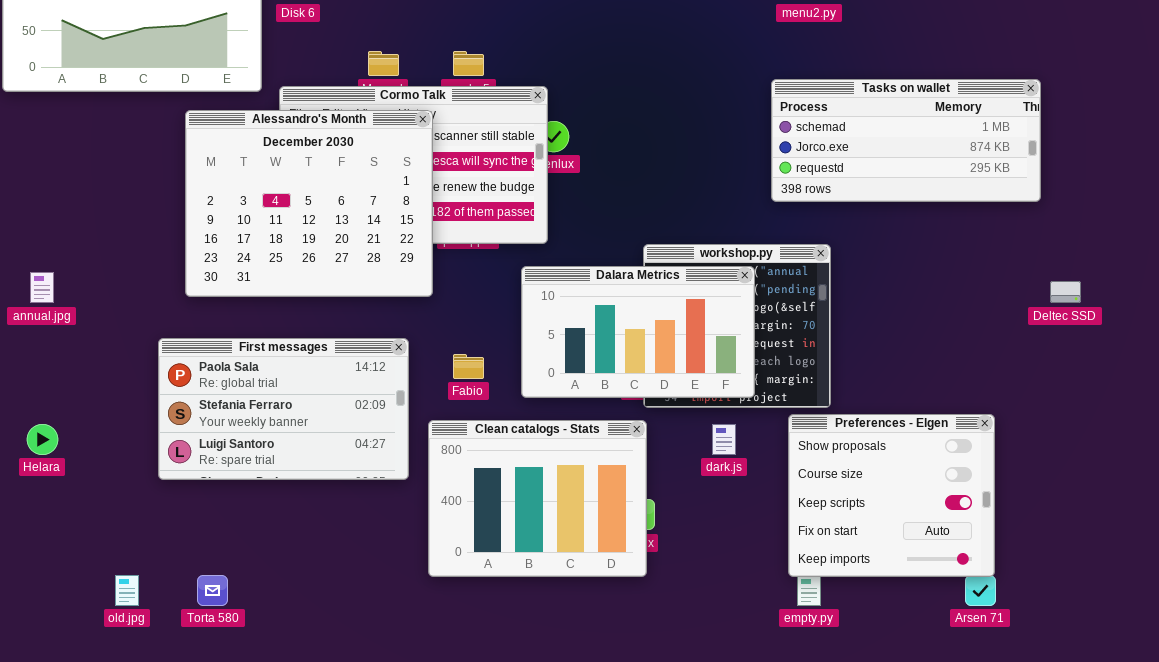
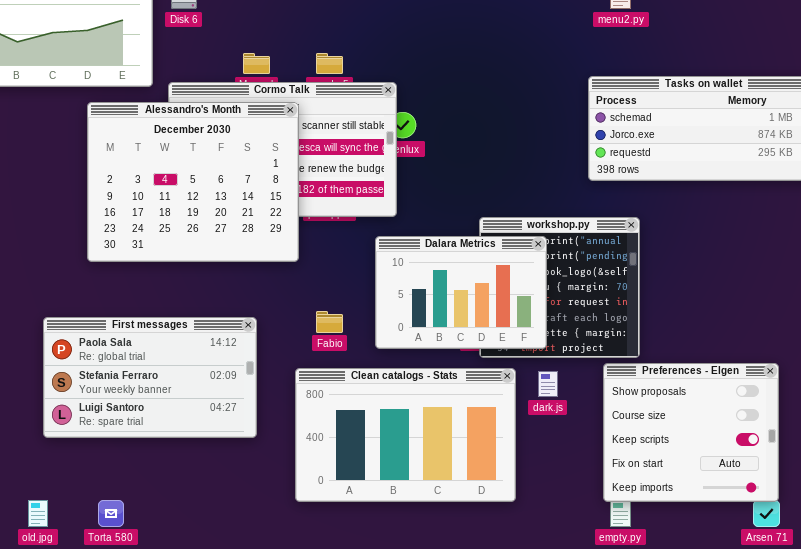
Dalara Metrics: [521,266,755,398] -> [375,236,547,349], resized
First messages: [158,338,409,480] -> [43,317,257,438], moved
Clean catalogs - Stats: [428,420,647,577] -> [295,368,516,502], resized

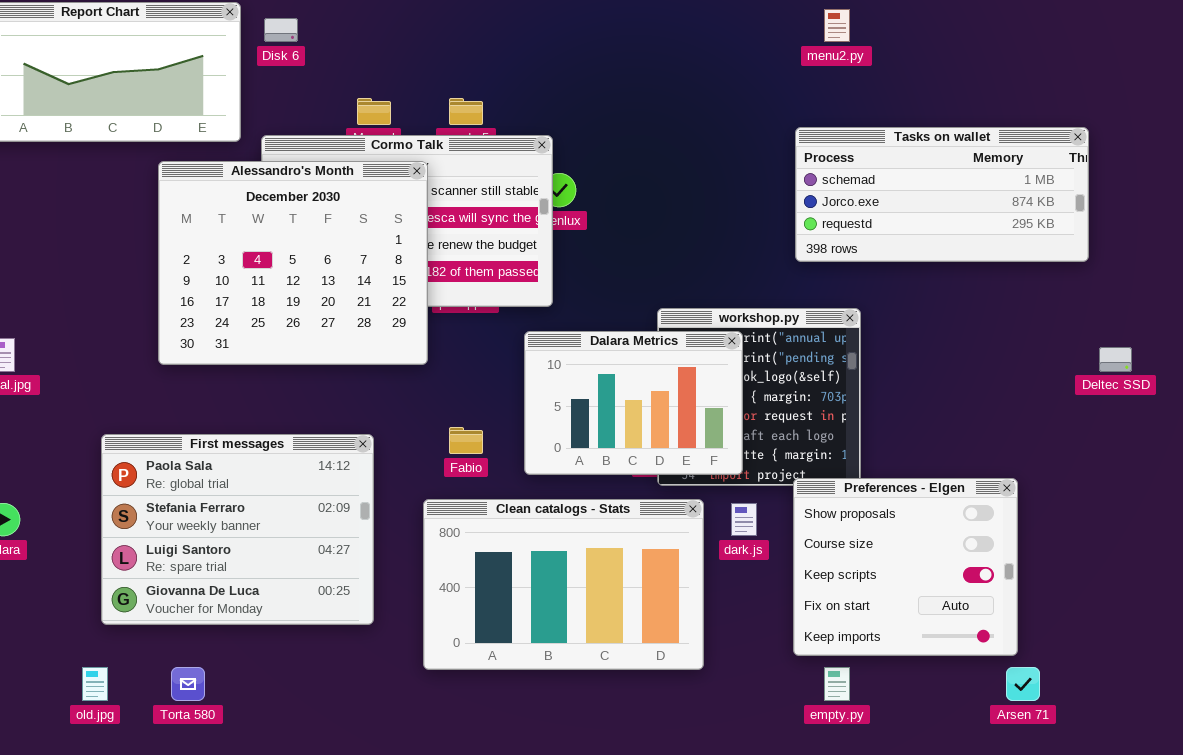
First messages: [43,317,257,438] -> [101,434,374,625], resized
Preferences - Elgen: [603,363,779,502] -> [793,478,1018,656], moved

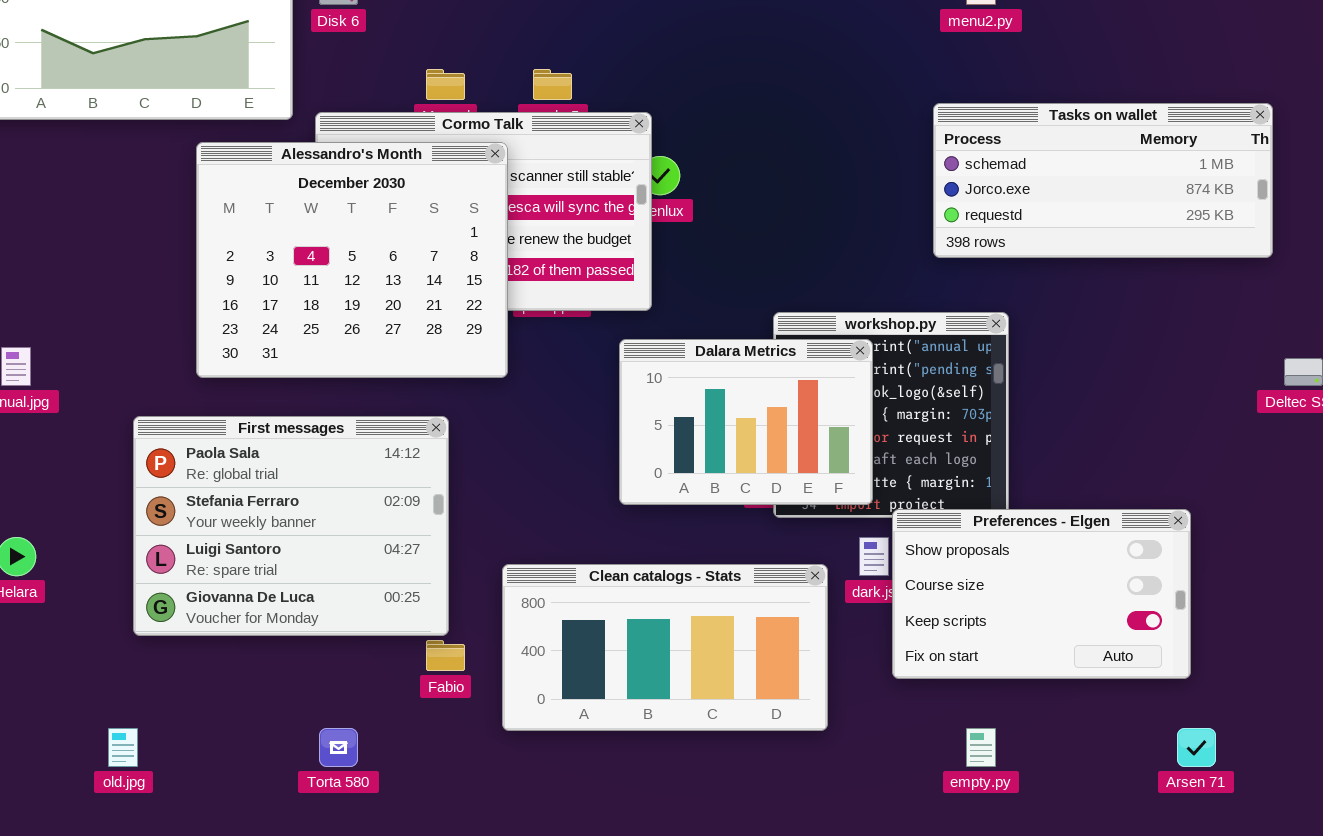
Fabio: [449,427,483,454] -> [426,640,465,671], moved
First messages: [101,434,374,625] -> [133,416,449,636], moved
Preferences - Elgen: [793,478,1018,656] -> [892,509,1191,679], resized
Clean catalogs - Stats: [423,499,704,670] -> [502,564,828,731], resized
Torta 580: [171,667,205,701] -> [319,728,358,767], moved

